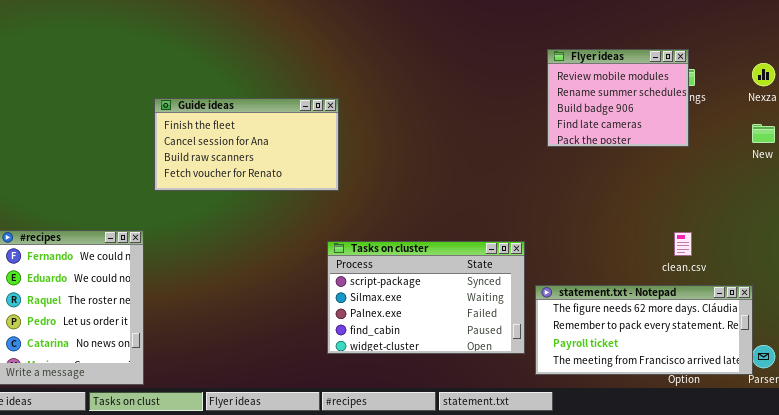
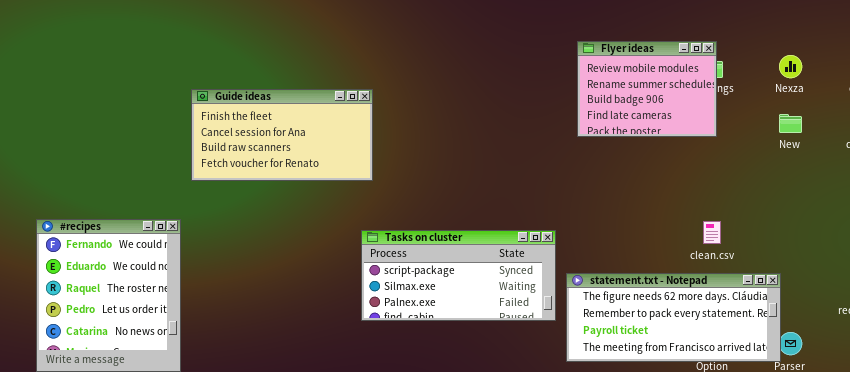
Tasks on cluster: [327,241,525,354] -> [361,230,556,321], resized

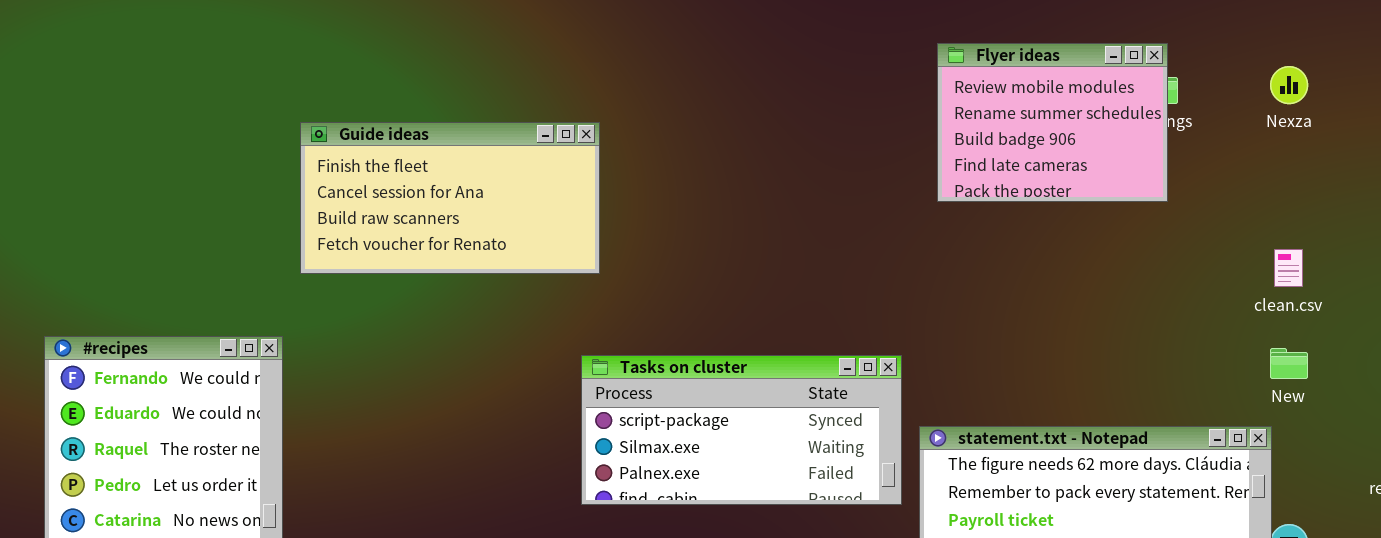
New: [779,114,802,133] -> [1270,348,1308,379], moved
clean.csv: [703,221,721,244] -> [1274,249,1303,287], moved

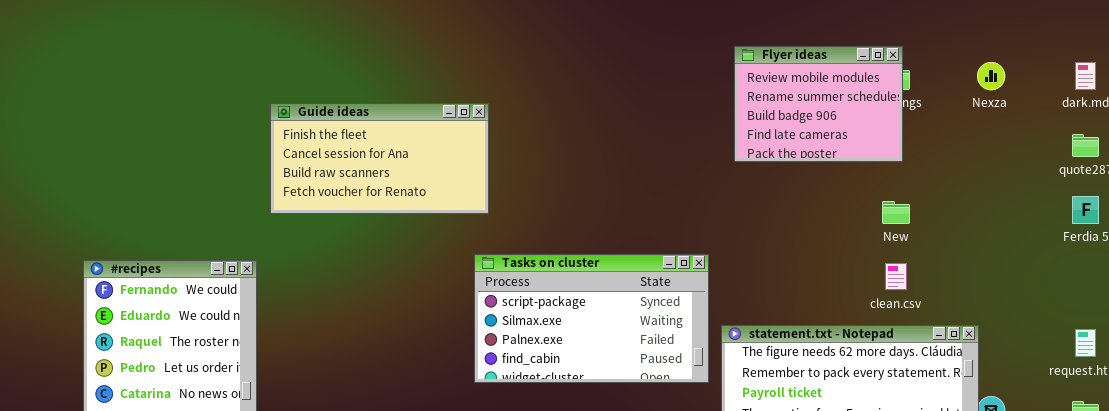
clean.csv: [1274,249,1303,287] -> [885,263,907,290], moved
New: [1270,348,1308,379] -> [882,201,910,224], moved
Tasks on cluster: [581,355,902,505] -> [474,254,709,383], resized

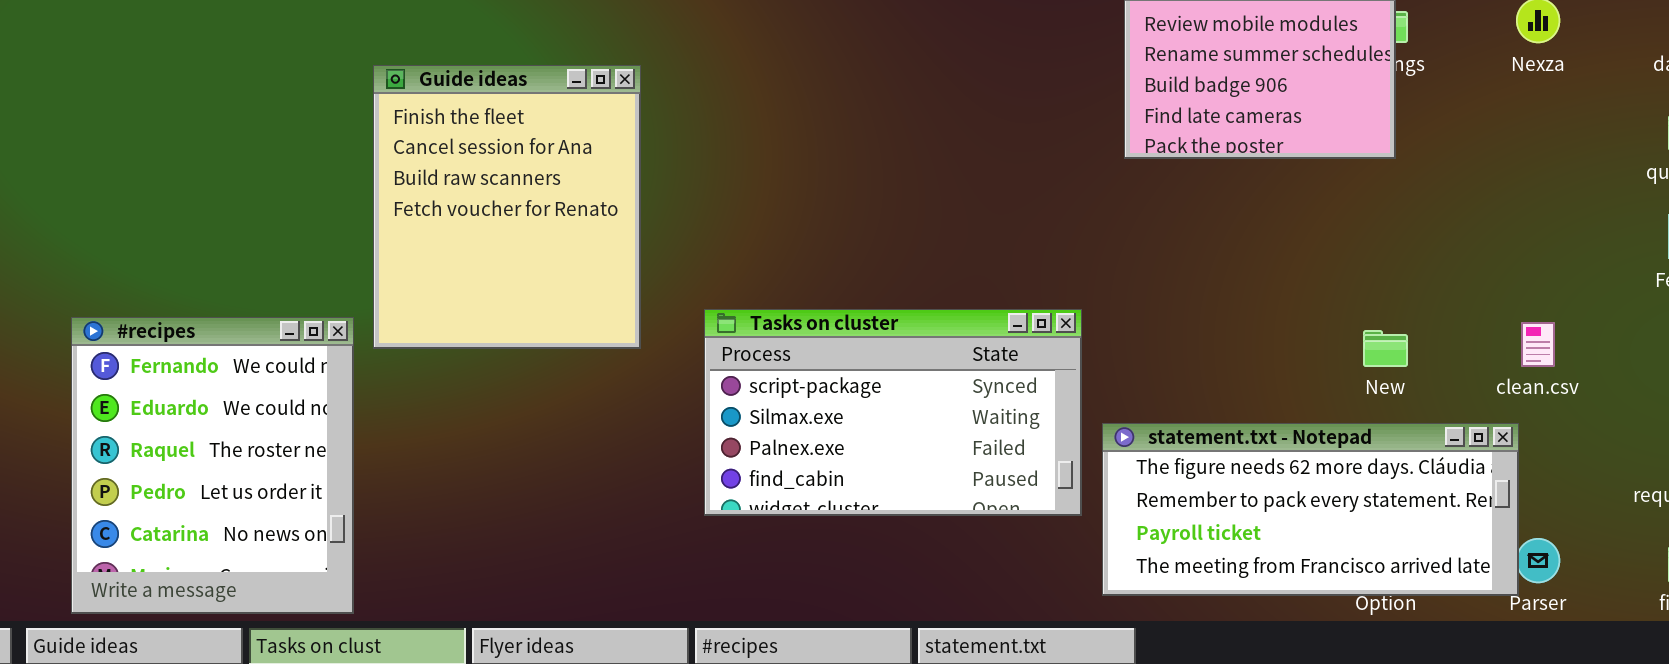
Guide ideas: [270,103,489,214] -> [373,65,641,349], resized
New: [882,201,910,224] -> [1363,330,1408,367], moved
clean.csv: [885,263,907,290] -> [1521,322,1555,367], moved

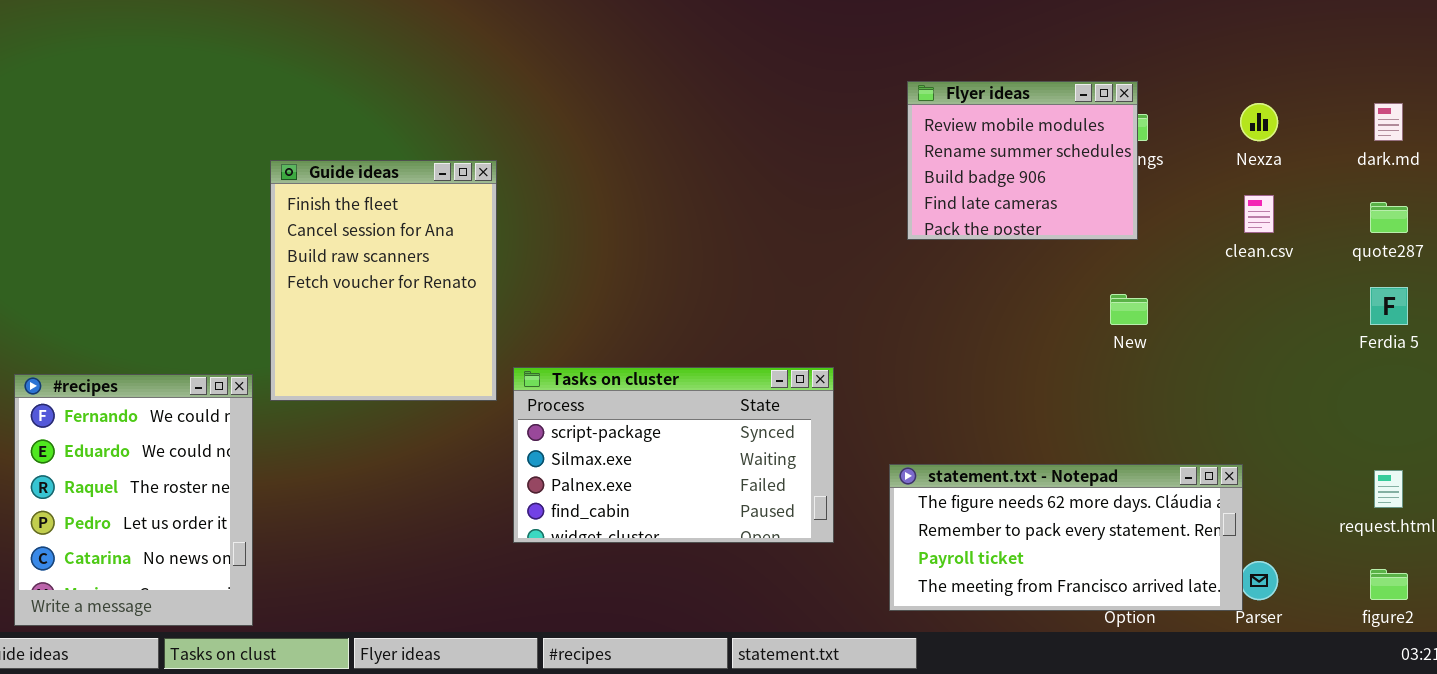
Tasks on cluster: [704,309,1082,516] -> [513,367,834,543], moved
clean.csv: [1521,322,1555,367] -> [1244,195,1274,233], moved
New: [1363,330,1408,367] -> [1110,294,1148,325], moved

